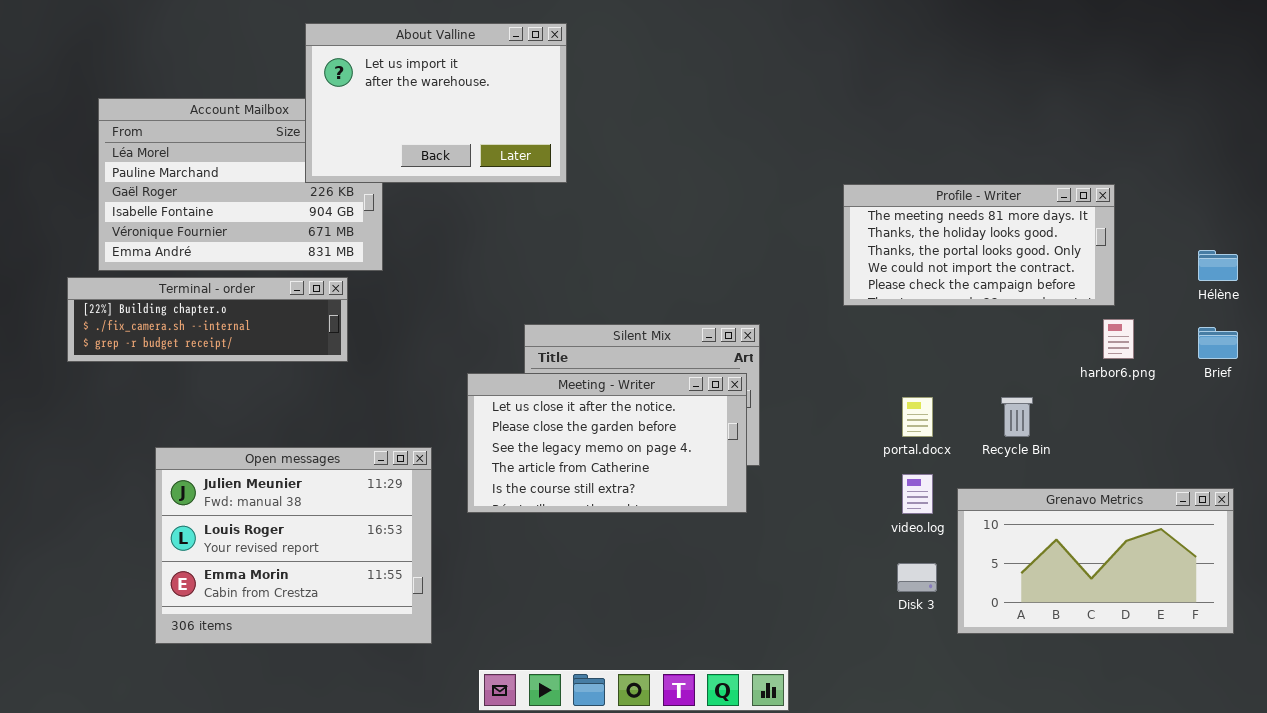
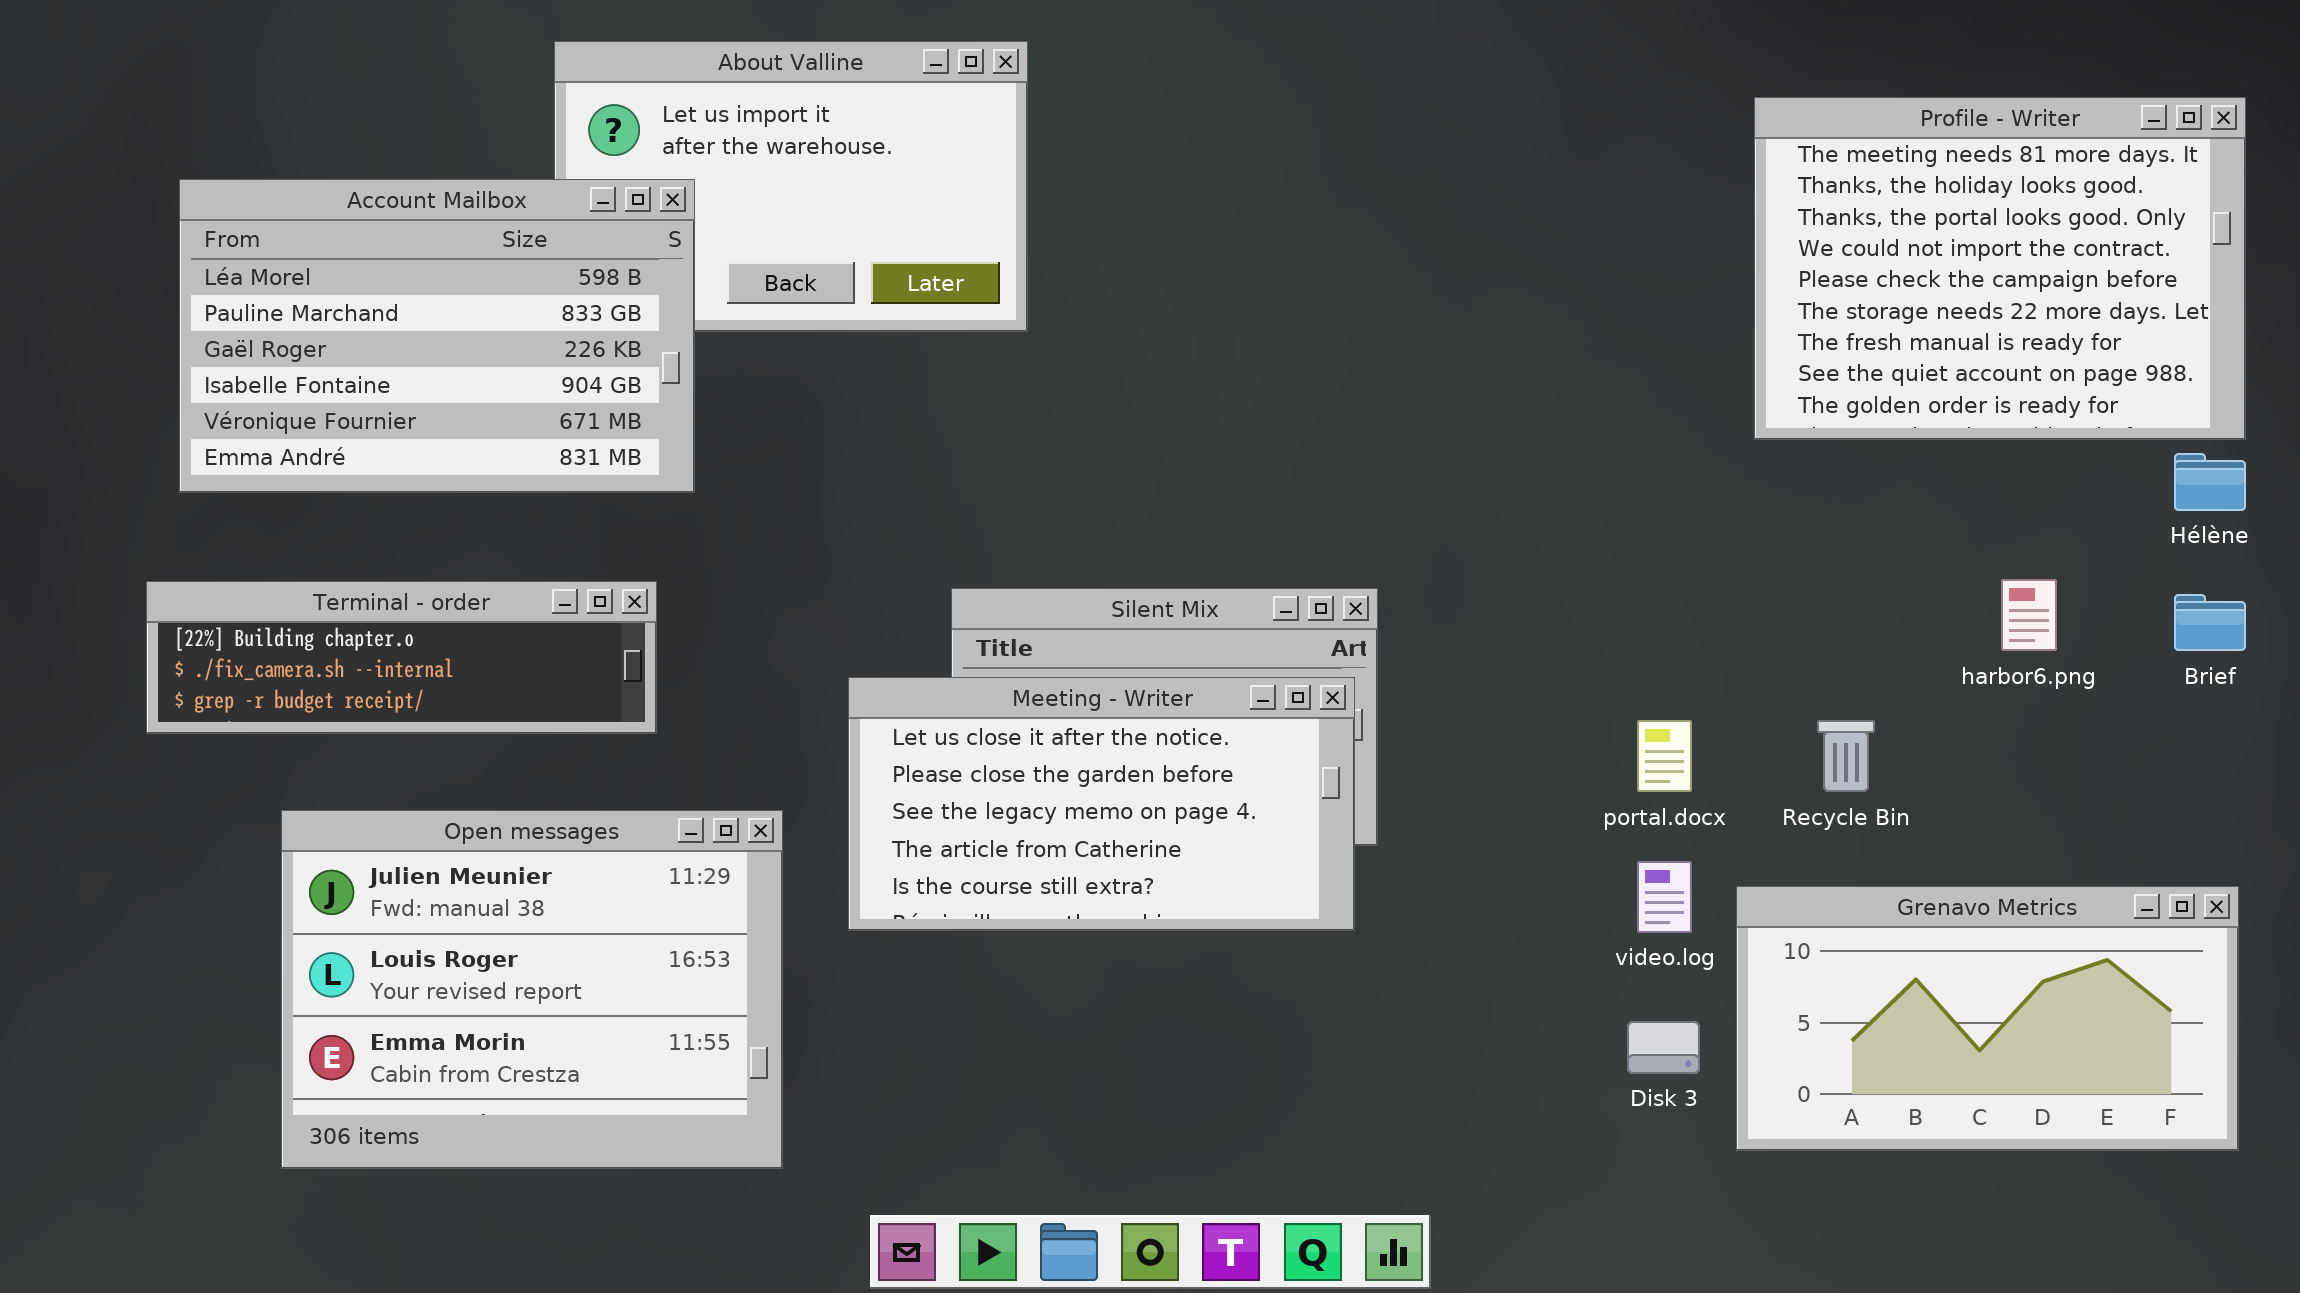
Account Mailbox: [98,98,383,271] -> [179,179,695,493], raised
Profile - Writer: [843,184,1115,306] -> [1754,97,2246,440], moved, resized
Terminal - order: [67,277,348,362] -> [146,581,657,734], moved

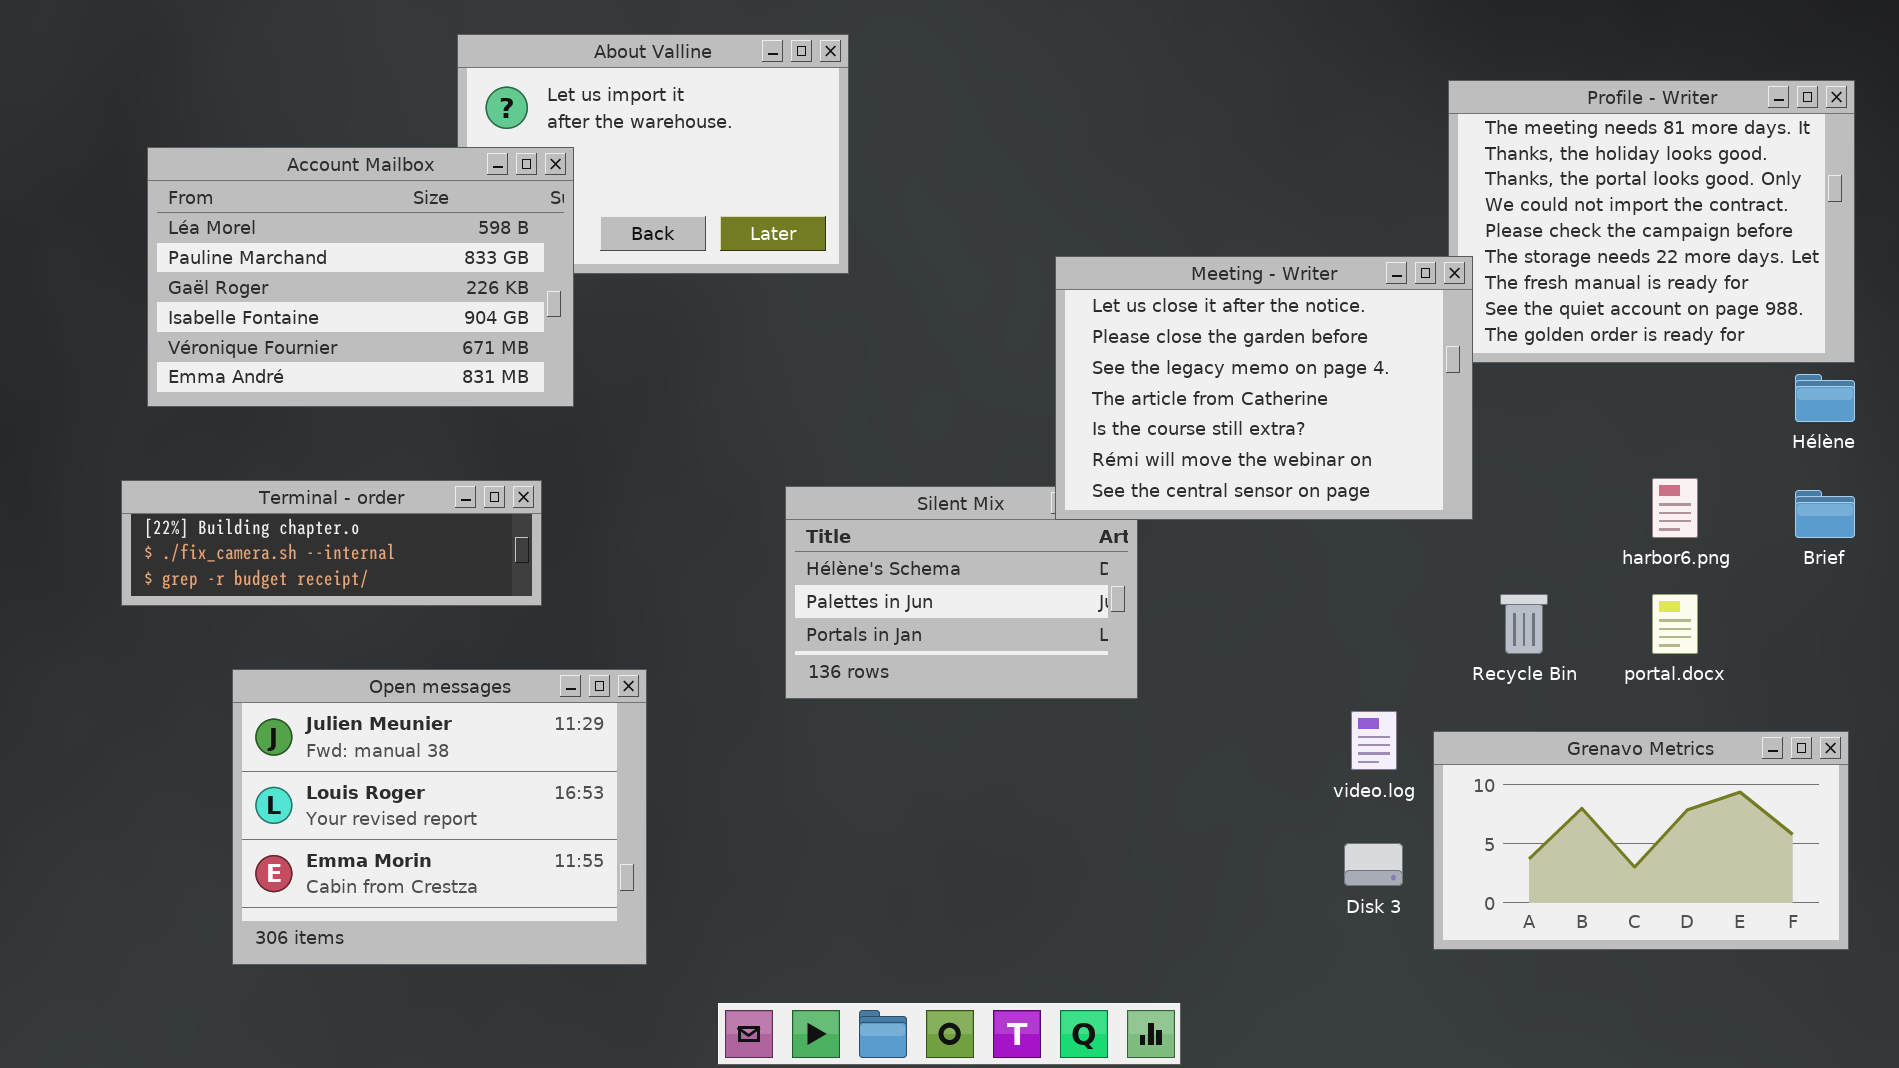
Meeting - Writer: [848,677,1355,931] -> [1055,256,1473,520], moved, resized
portal.docx: [1637,720,1692,792] -> [1652,594,1698,654], moved

